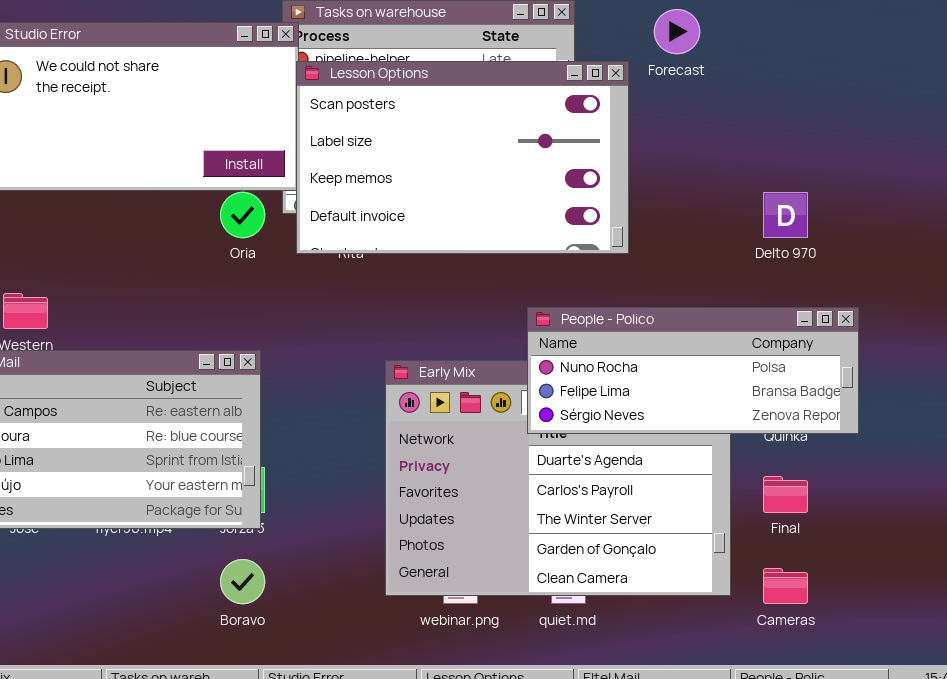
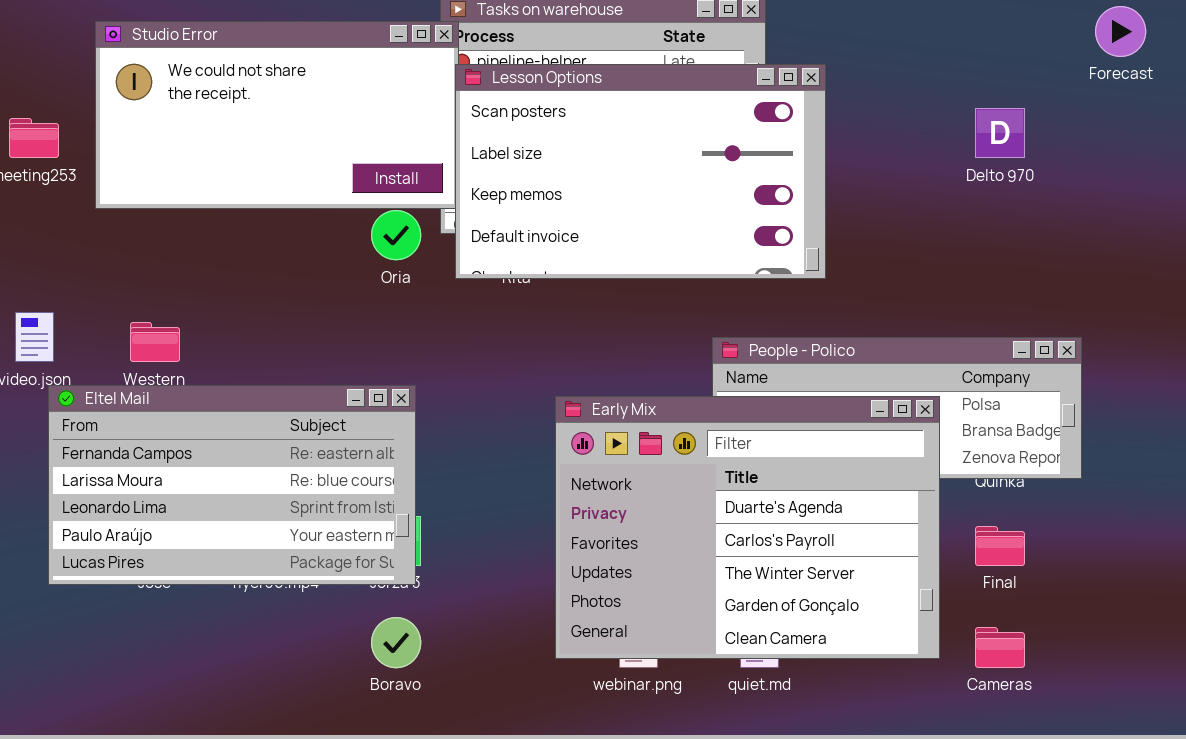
Forecast: [654,9,700,54] -> [1095,6,1146,57], moved
Delto 970: [763,192,808,238] -> [975,108,1025,158], moved
Early Mix: [385,360,731,596] -> [555,396,940,659], raised

